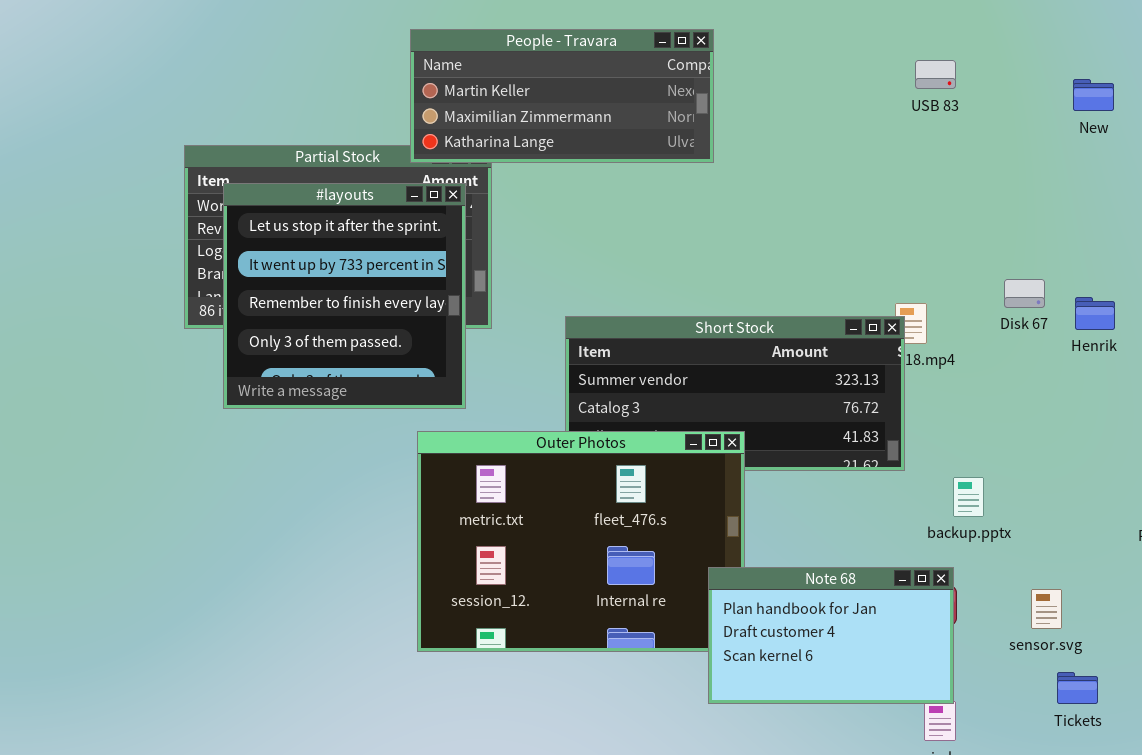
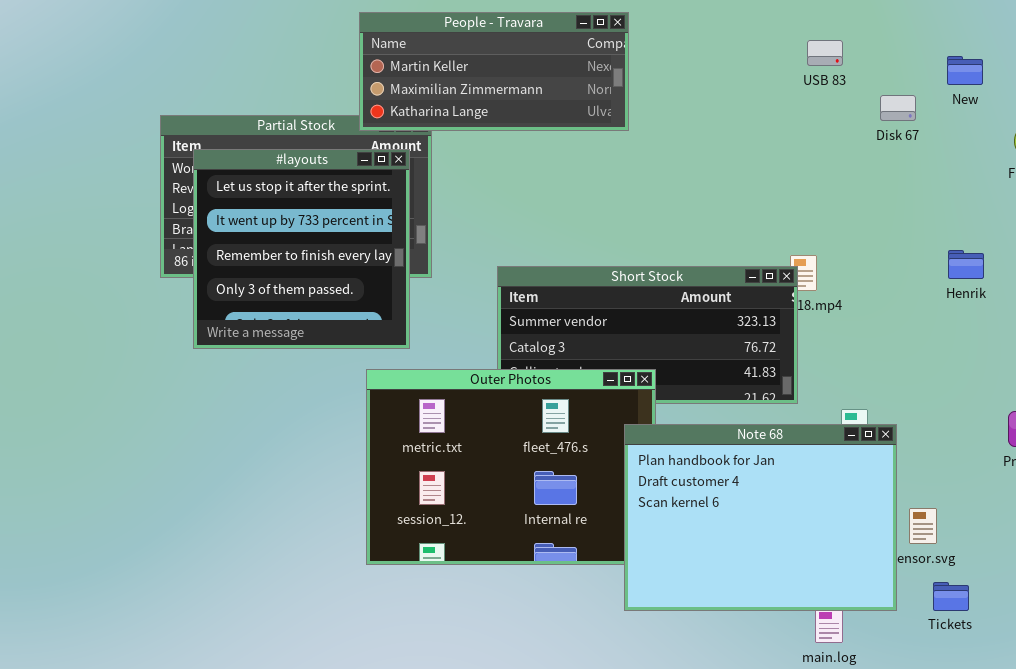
Disk 67: [1004,279,1045,308] -> [880,95,916,121], moved
Note 68: [708,567,954,704] -> [624,424,897,611], resized

